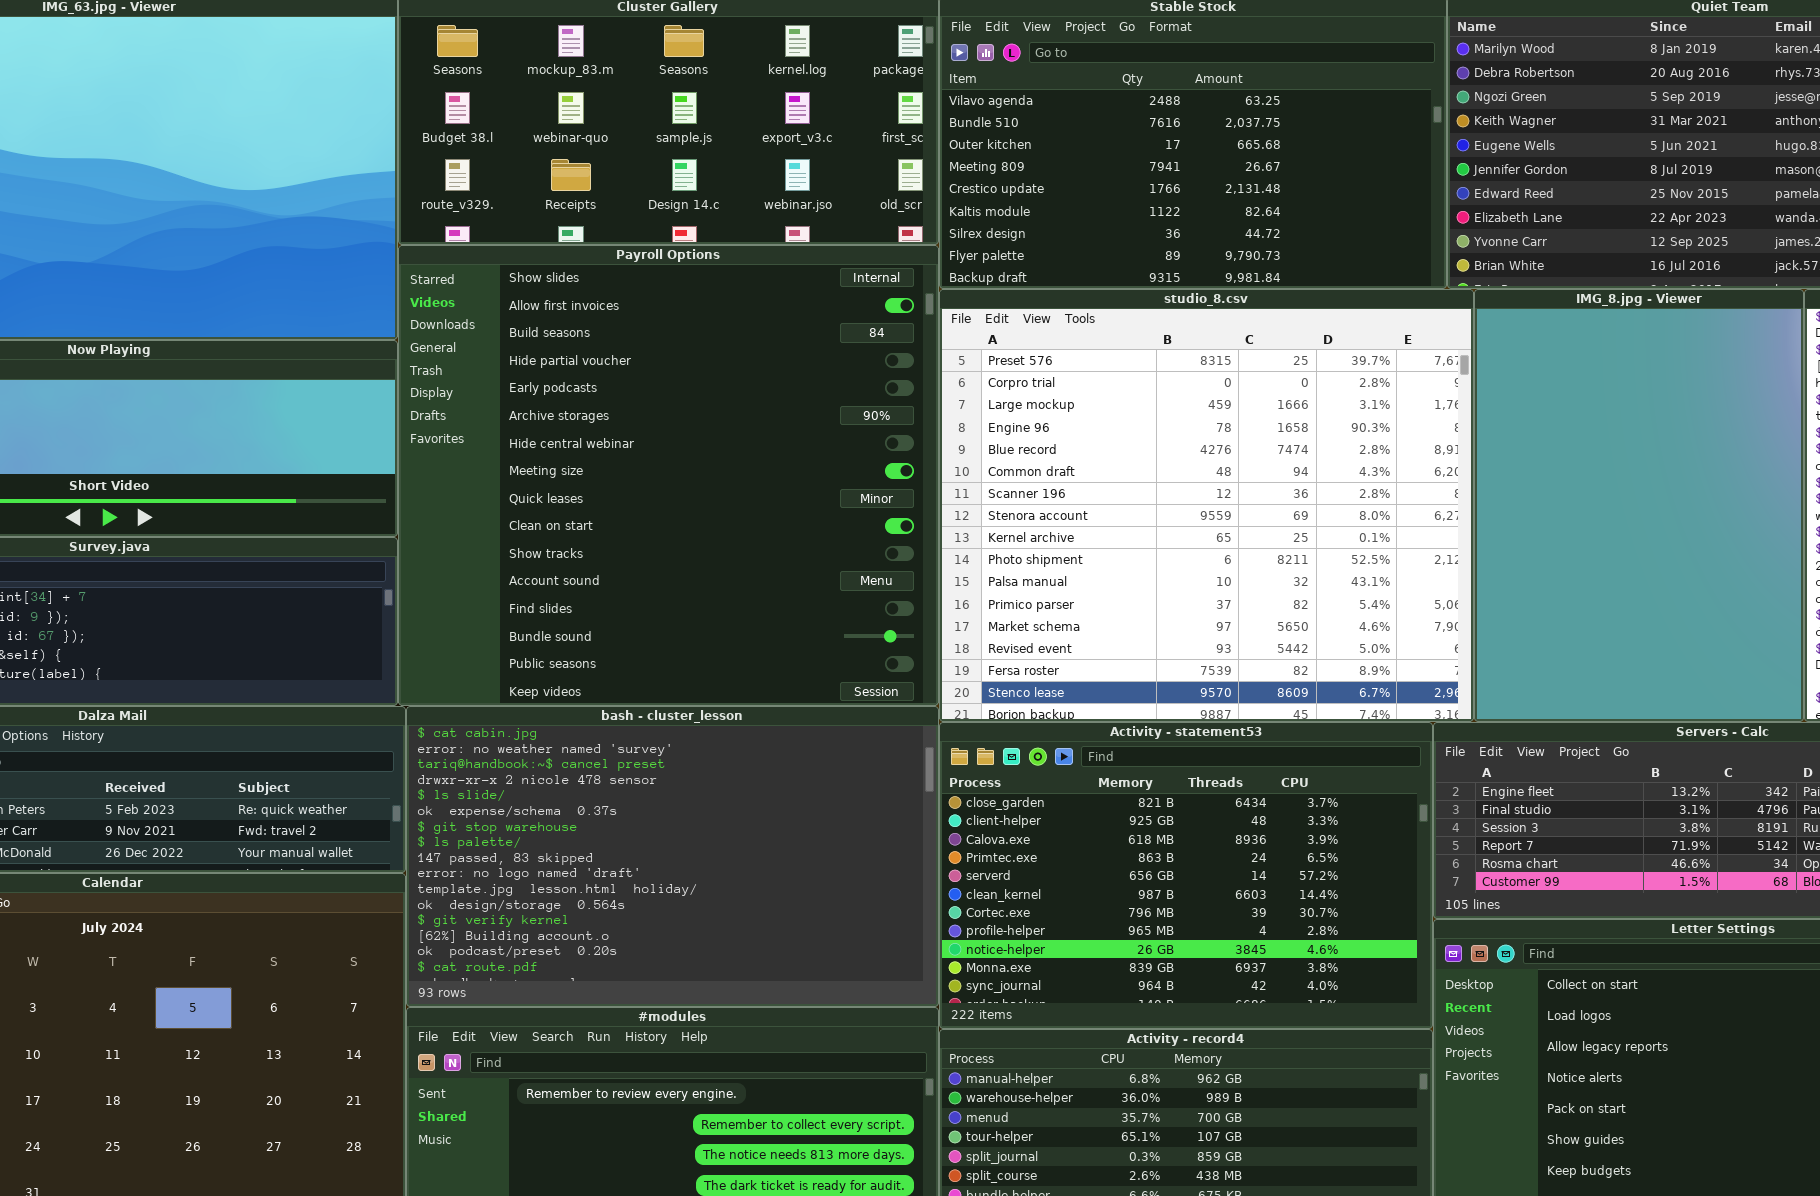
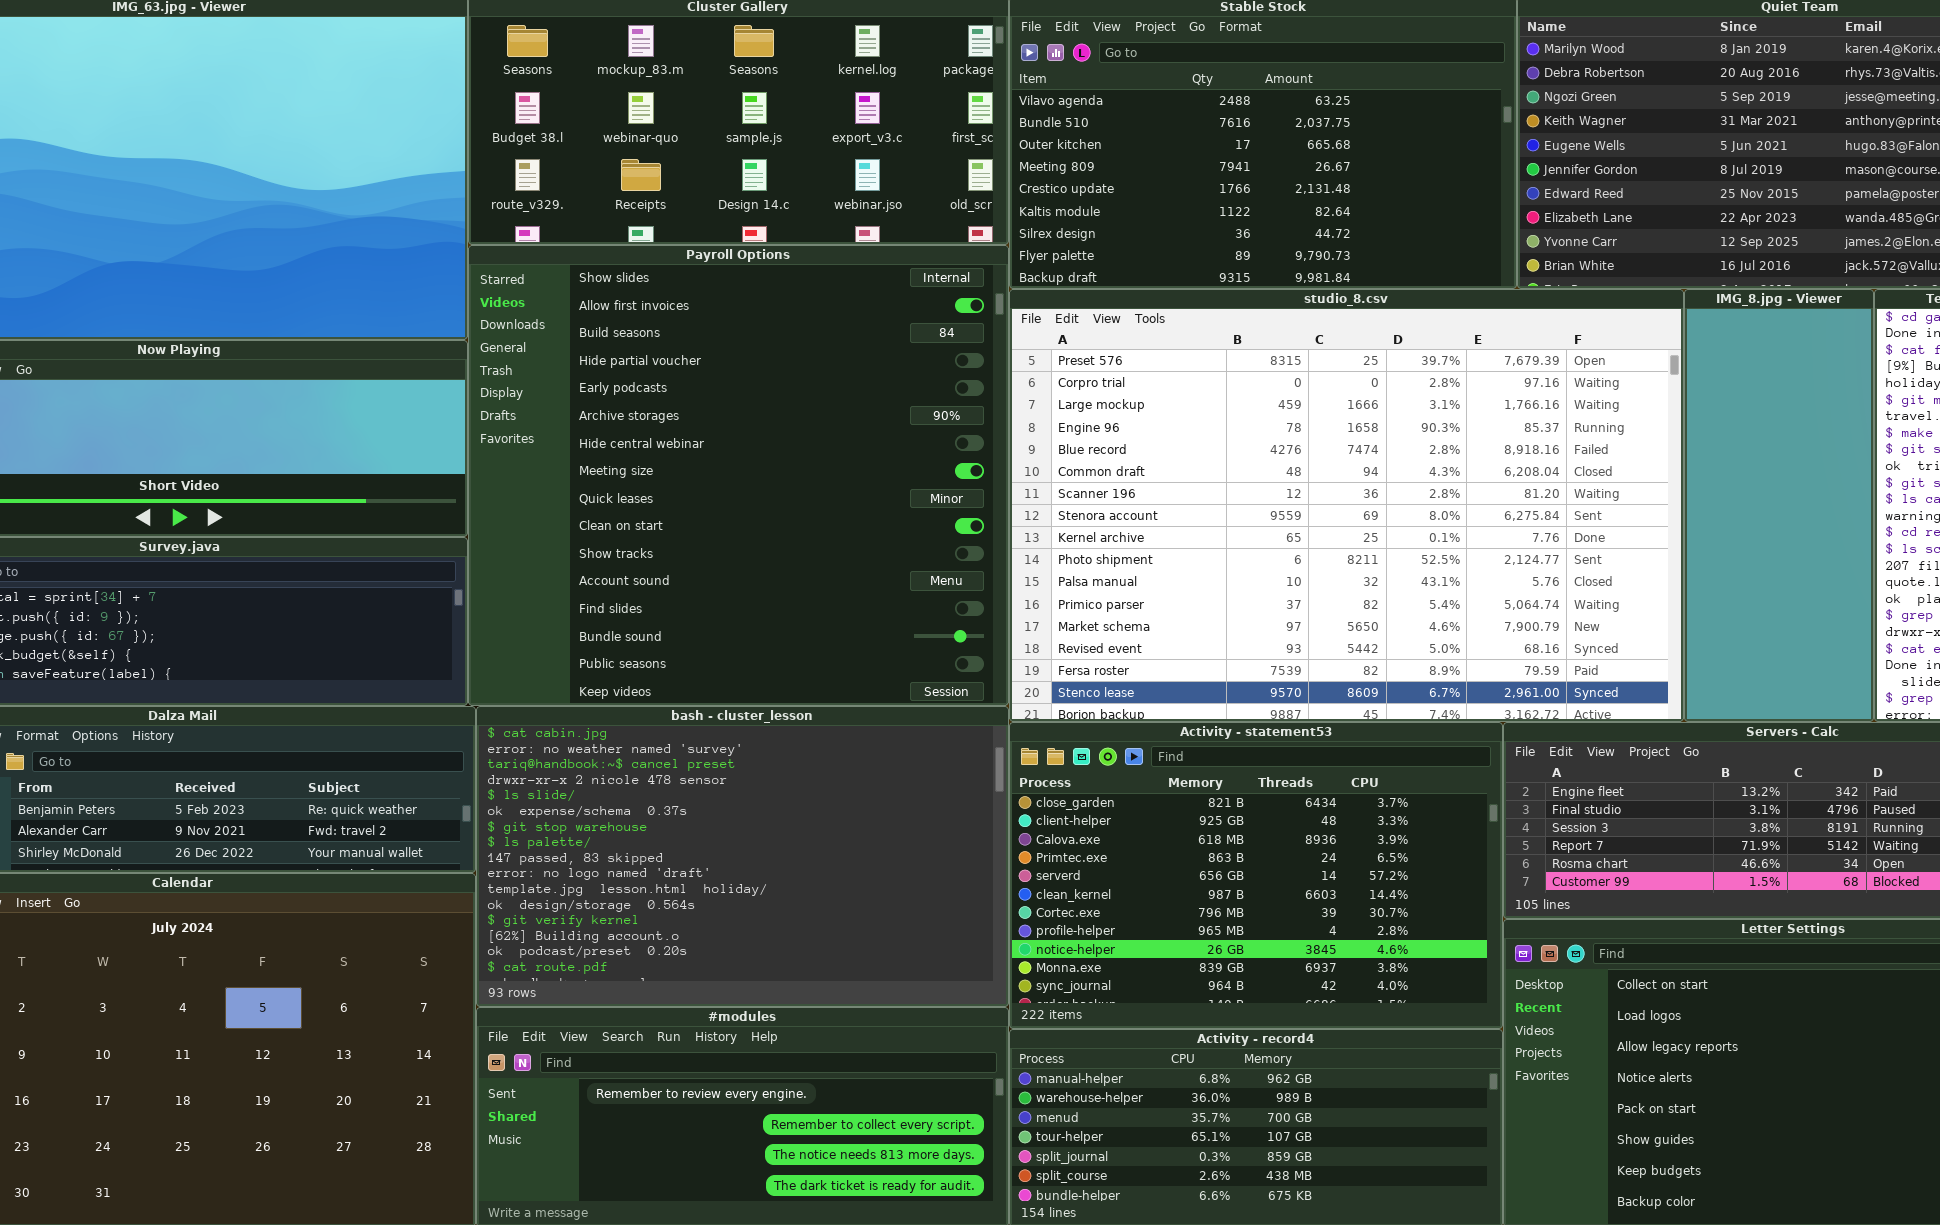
studio_8.csv: [939,289,1474,722] -> [1009,289,1684,722], resized
IMG_8.jpg - Viewer: [1474,289,1804,722] -> [1684,289,1874,722], resized

